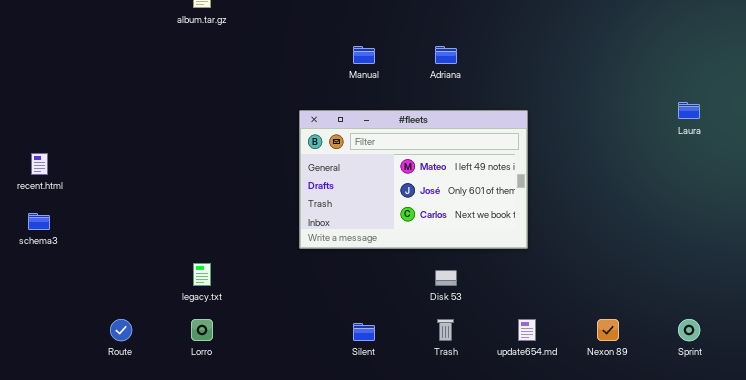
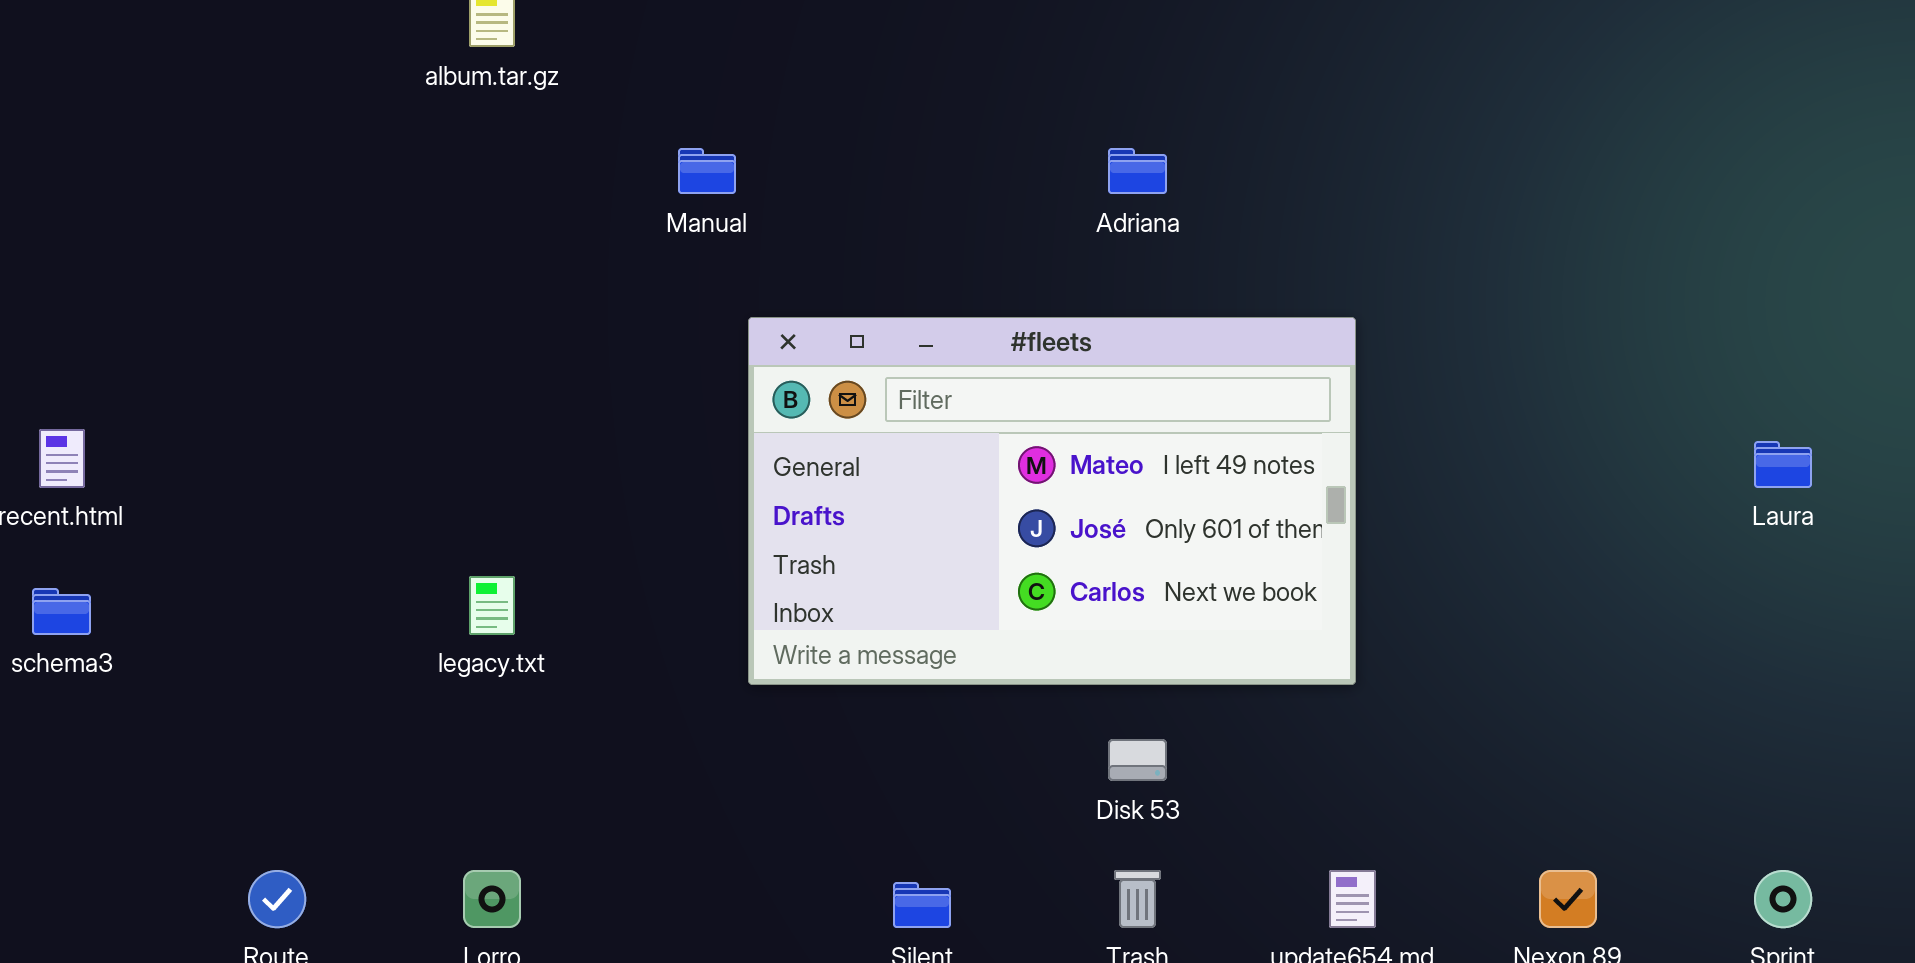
Manual: [353,46,375,64] -> [678,148,736,194], moved
Laura: [678,102,700,119] -> [1754,441,1812,488], moved
legacy.txt: [193,263,211,286] -> [469,576,515,635], moved

